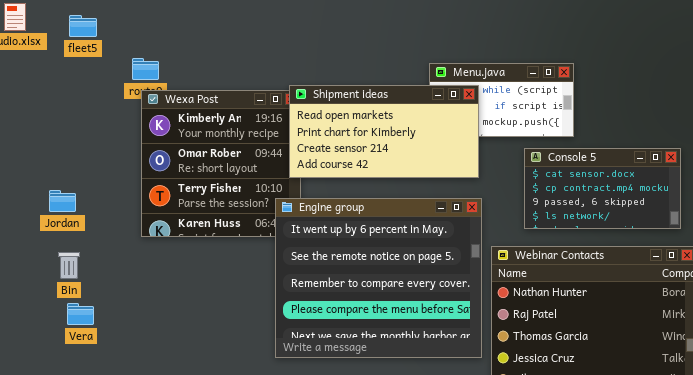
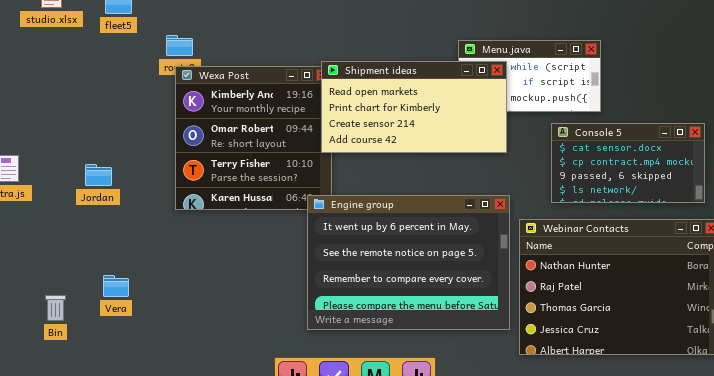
Engine group: [275,198,482,358] -> [307,195,510,330], resized
Bin: [58,252,80,279] -> [45,295,66,321], moved

